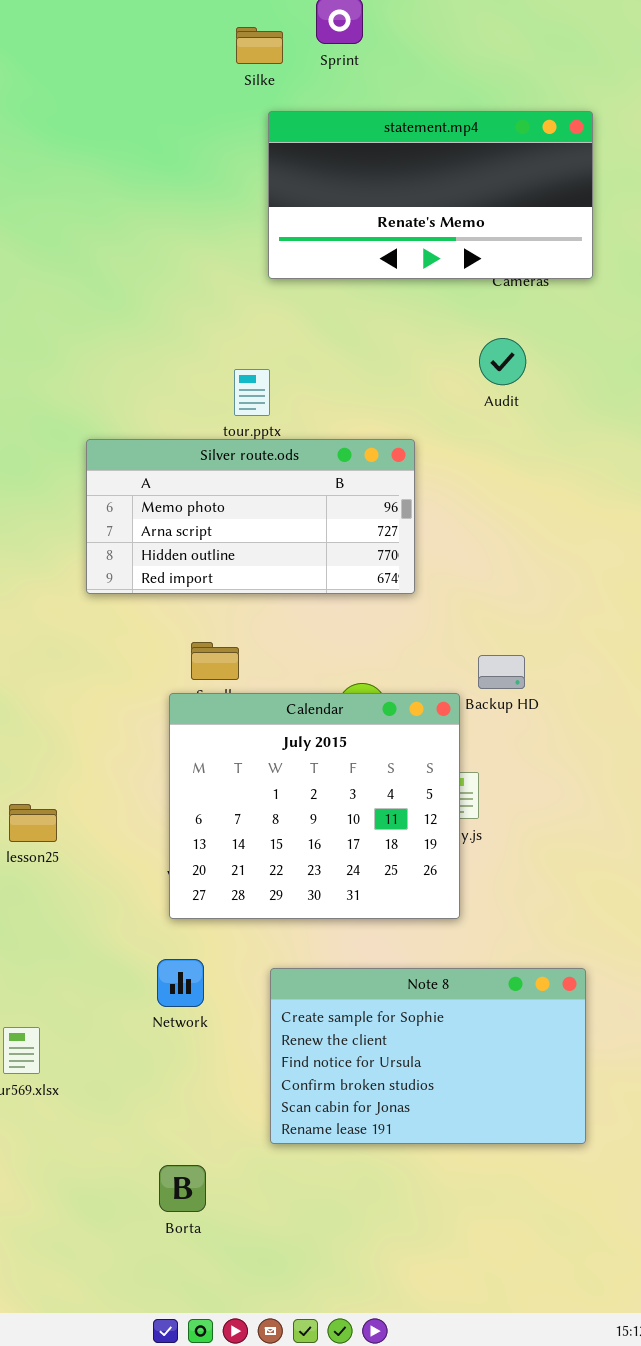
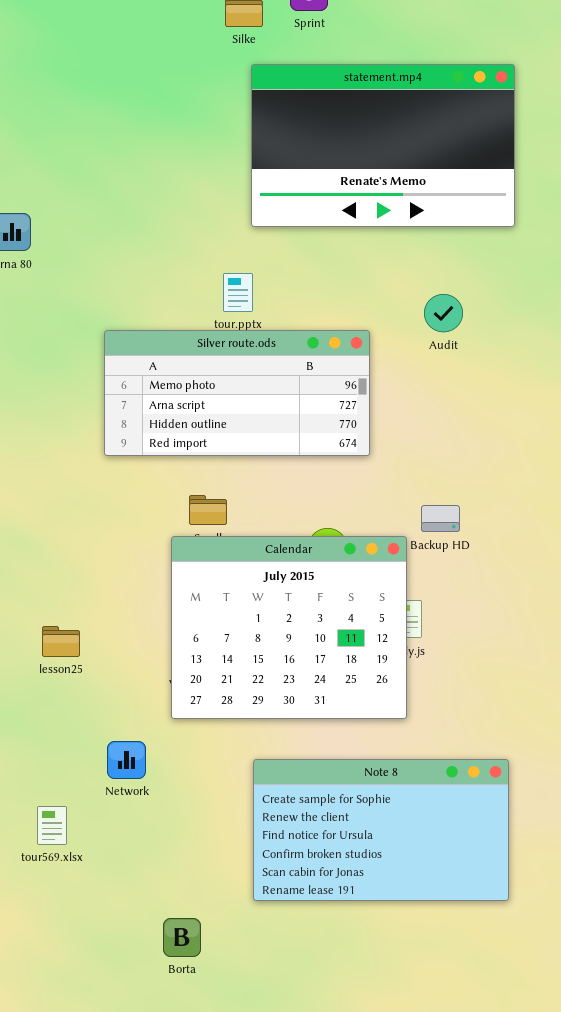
statement.mp4: [268,111,593,279] -> [251,64,515,227], resized
Audit: [479,338,526,385] -> [424,294,463,332], moved
Network: [157,959,204,1007] -> [107,741,146,779], moved

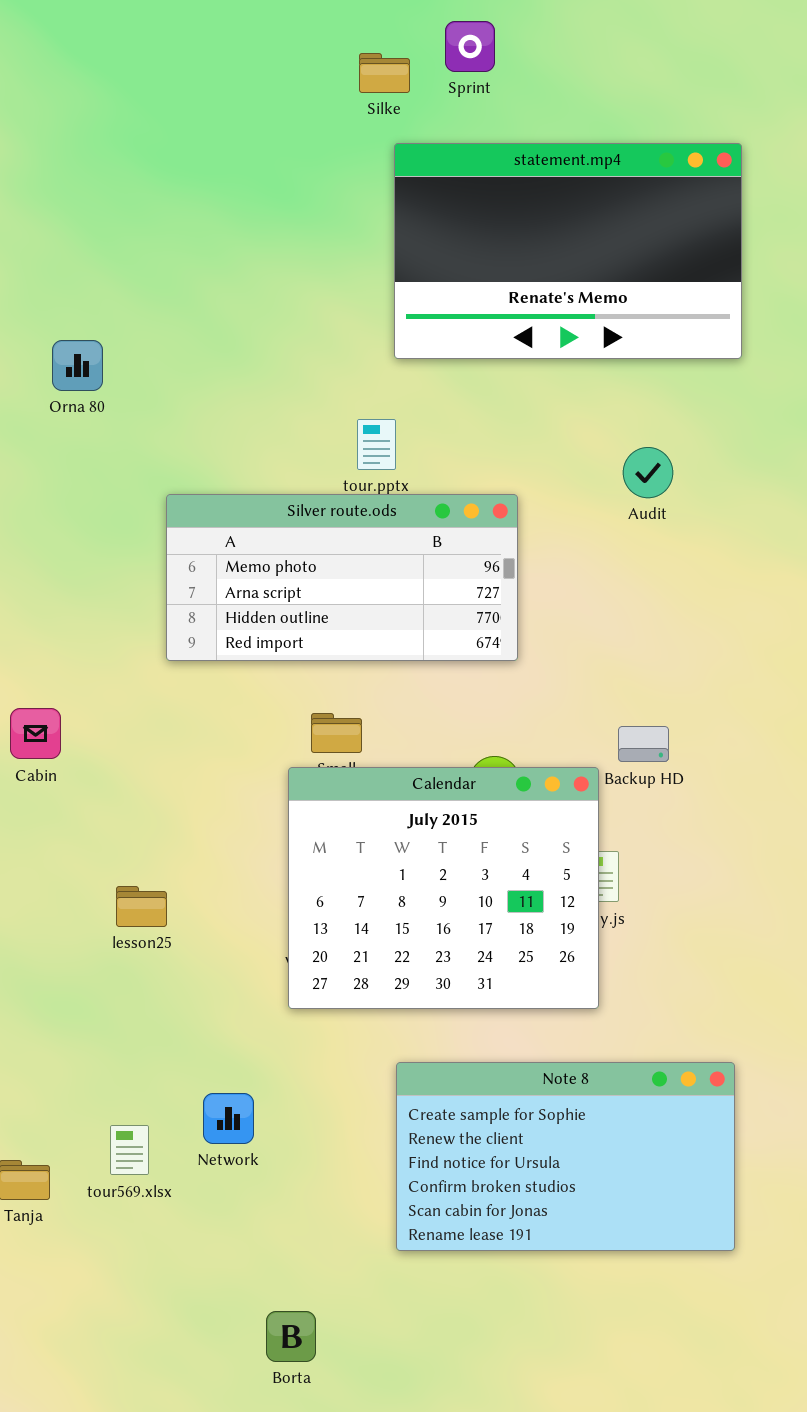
Silver route.ods: [104,330,370,456] -> [166,494,518,661], moved
Network: [107,741,146,779] -> [203,1093,254,1144], moved
Borta: [163,918,201,957] -> [266,1311,316,1362], moved

